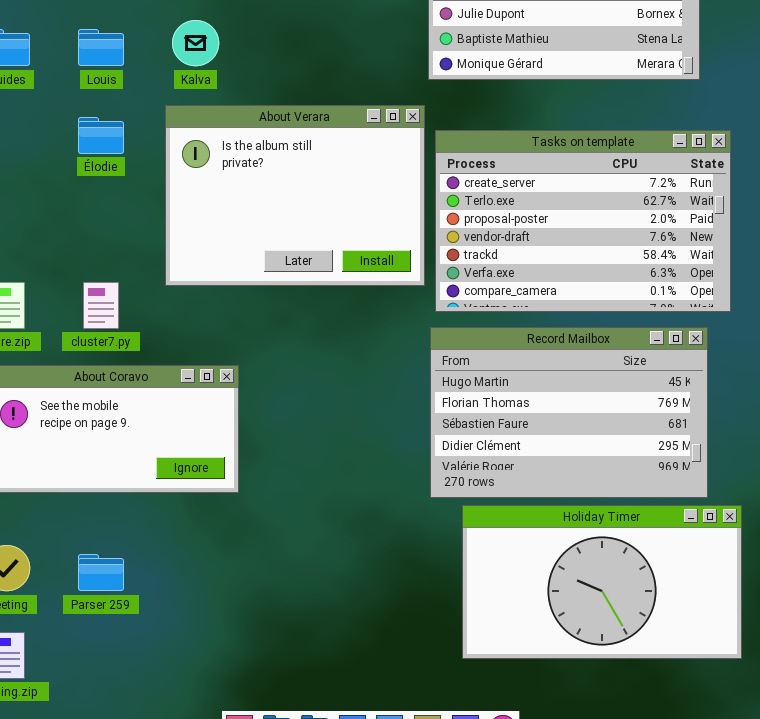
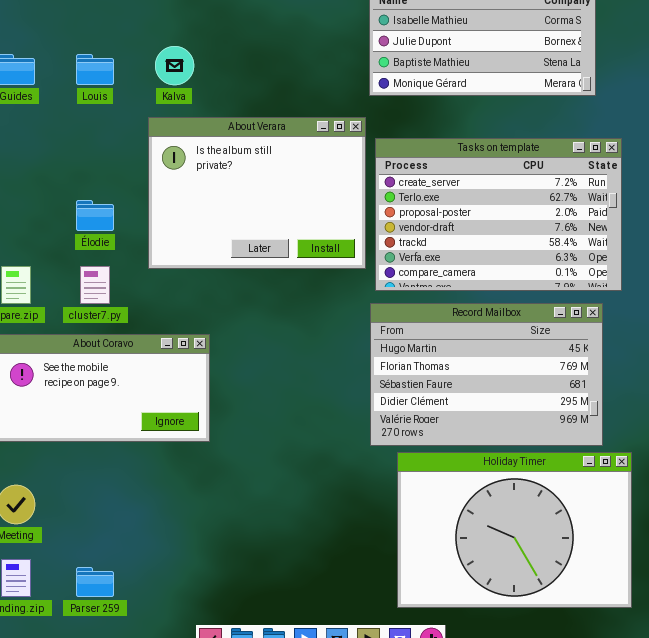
Élodie: [78,117,124,154] -> [76,200,114,231], moved
Holiday Timer: [462,505,742,659] -> [397,452,632,608], resized
Parser 259: [78,554,124,591] -> [76,567,114,597], moved

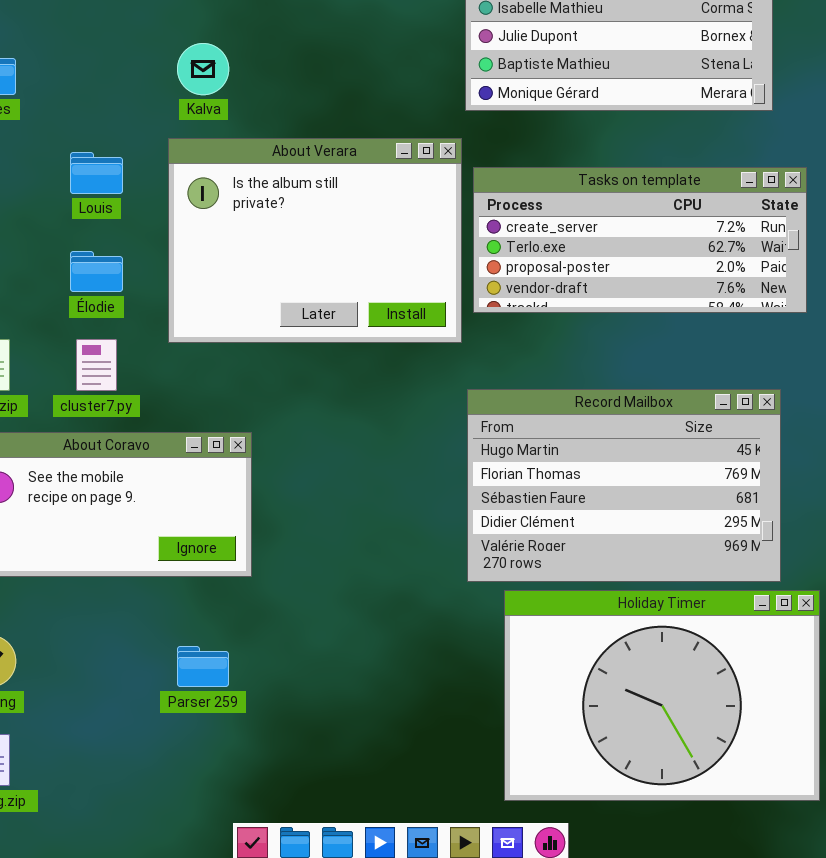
Louis: [76,54,114,85] -> [70,152,123,194], moved
Tasks on template: [375,138,622,291] -> [473,167,807,313], resized
Parser 259: [76,567,114,597] -> [177,646,229,687], moved

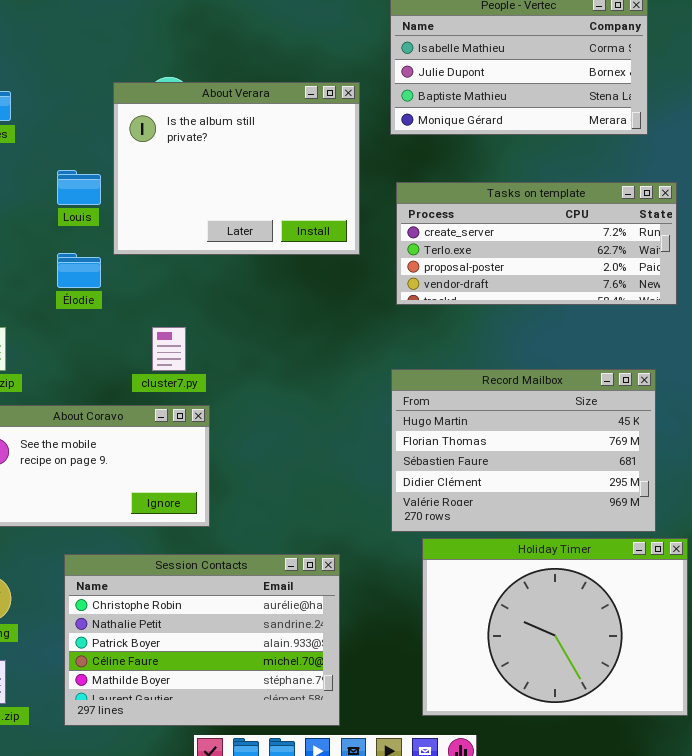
About Verara: [168,138,462,343] -> [113,82,360,255], moved
cluster7.py: [76,339,117,391] -> [152,327,186,371], moved
Session Contacts: none -> [64,554,340,726], opened

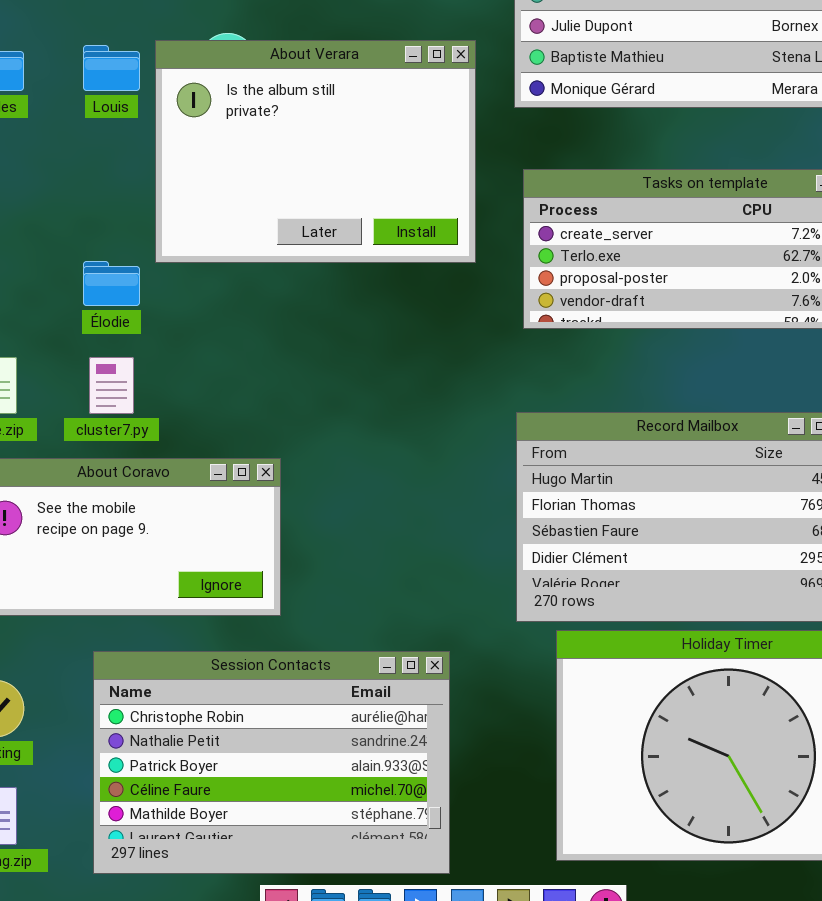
Louis: [57,170,101,205] -> [83,45,140,91], moved
cluster7.py: [152,327,186,371] -> [89,357,134,414], moved

